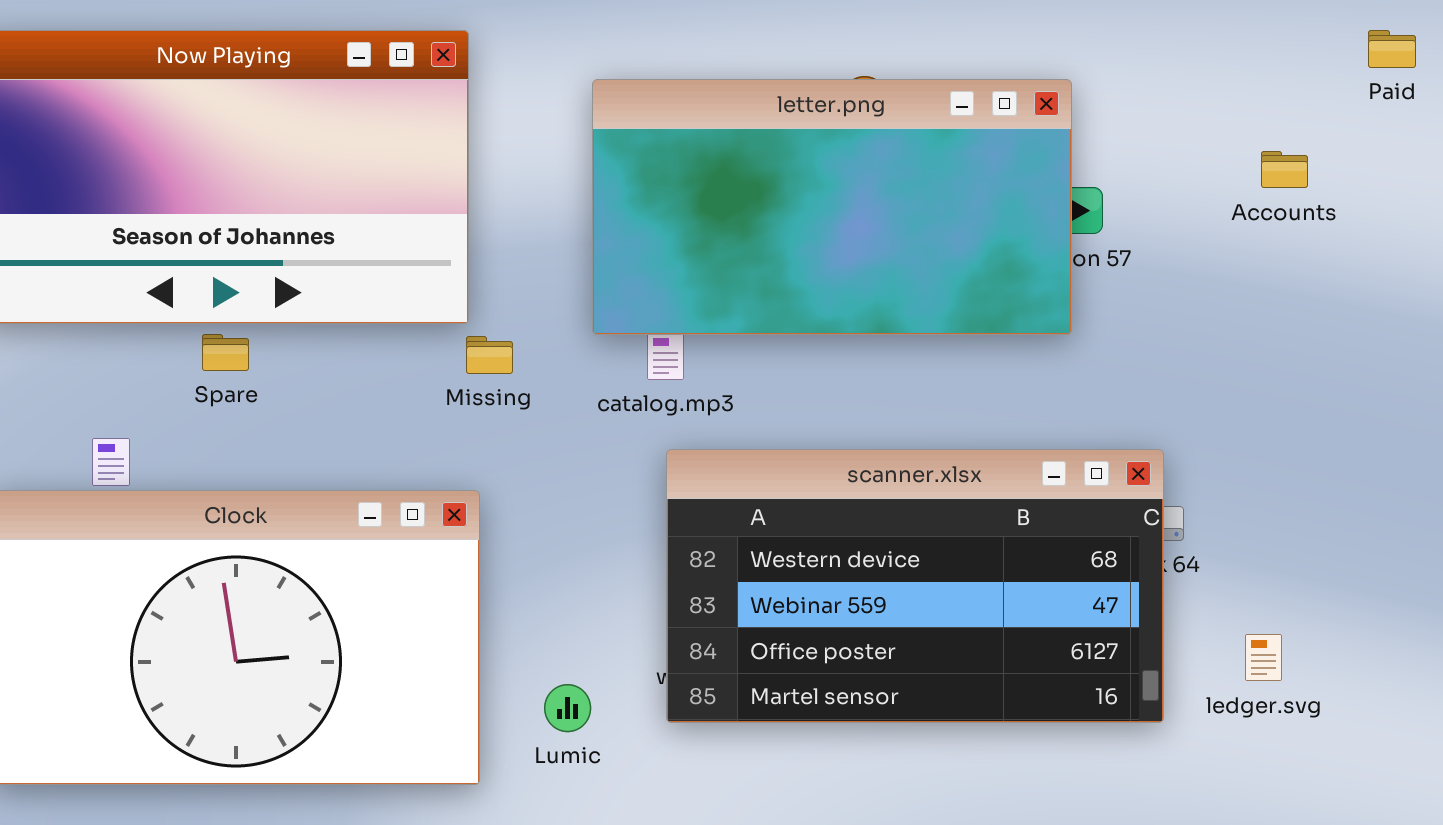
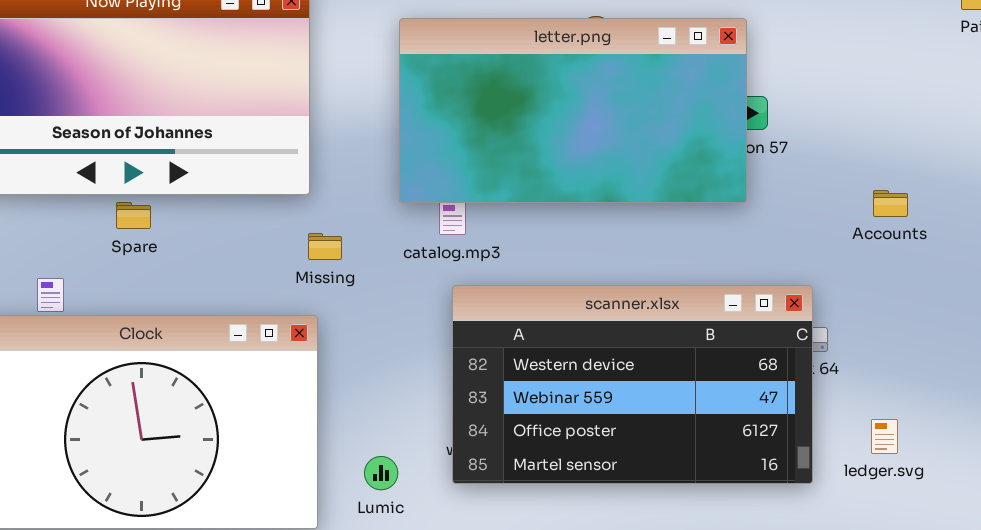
Accounts: [1261,151,1308,188] -> [873,190,908,217], moved
Missing: [466,336,513,374] -> [308,233,342,260], moved

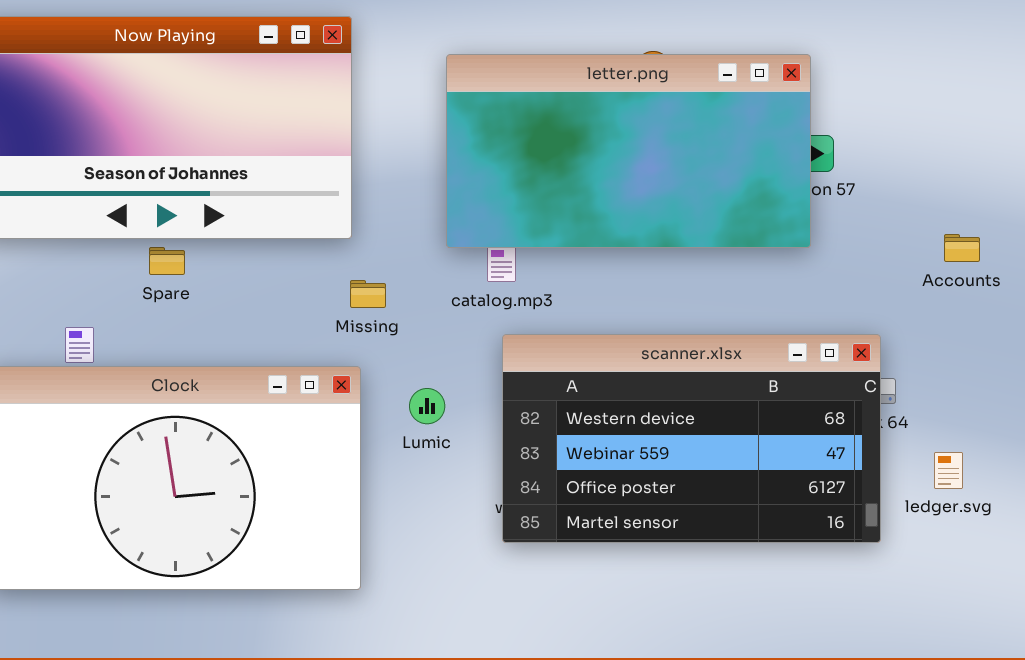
ledger.svg: [871,419,898,454] -> [934,452,963,489], moved
Lumic: [364,456,398,490] -> [409,388,445,424], moved

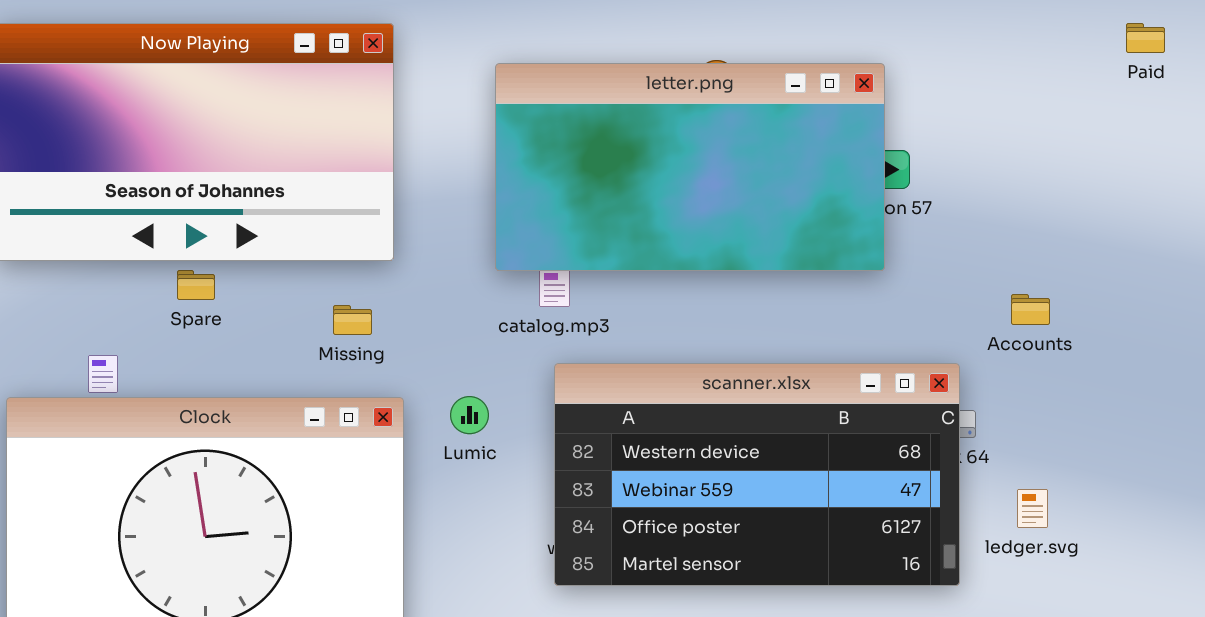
Accounts: [944,234,980,262] -> [1011,294,1050,325], moved
Missing: [350,280,386,308] -> [333,305,372,335], moved
Lumic: [409,388,445,424] -> [450,396,489,434], moved

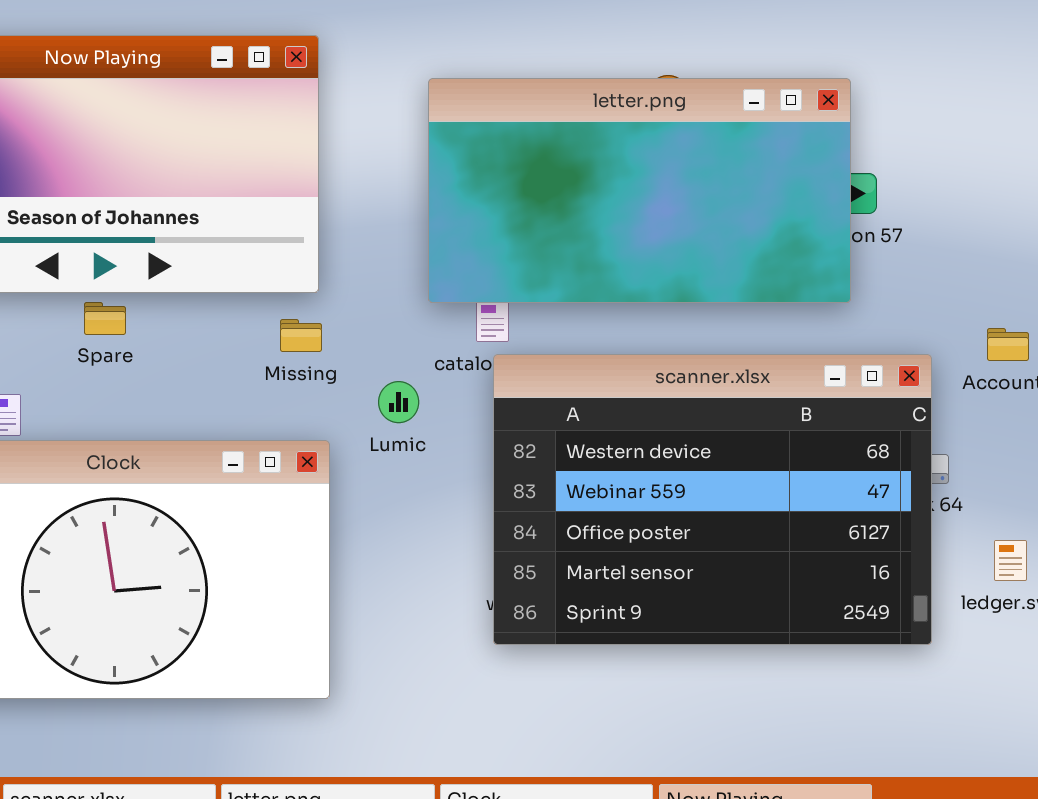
Missing: [333,305,372,335] -> [280,319,322,352], moved
scanner.xlsx: [554,363,960,586] -> [493,354,932,645], resized
Lumic: [450,396,489,434] -> [378,381,419,423], moved

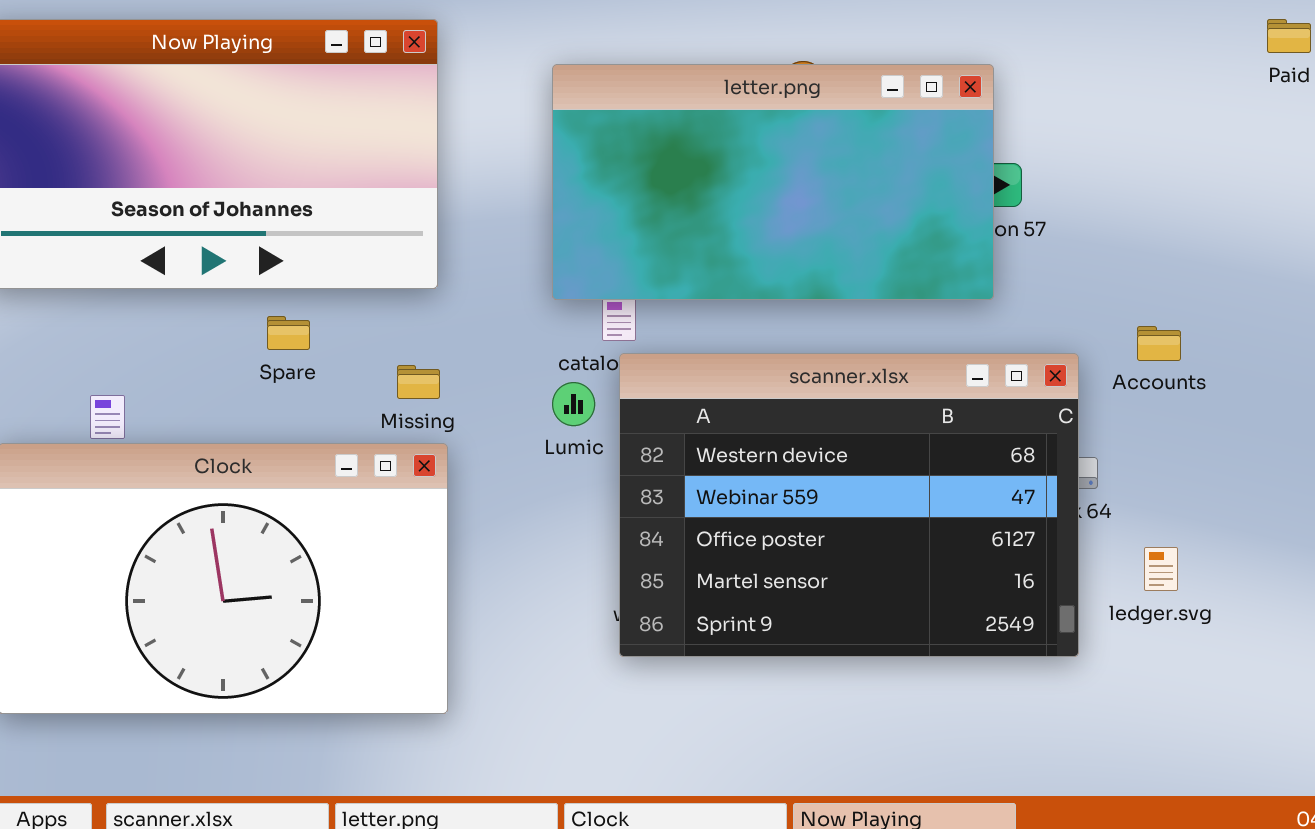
Spare: [84,302,126,335] -> [267,316,310,350], moved
Missing: [280,319,322,352] -> [397,365,440,399], moved
Lumic: [378,381,419,423] -> [552,382,595,426], moved

